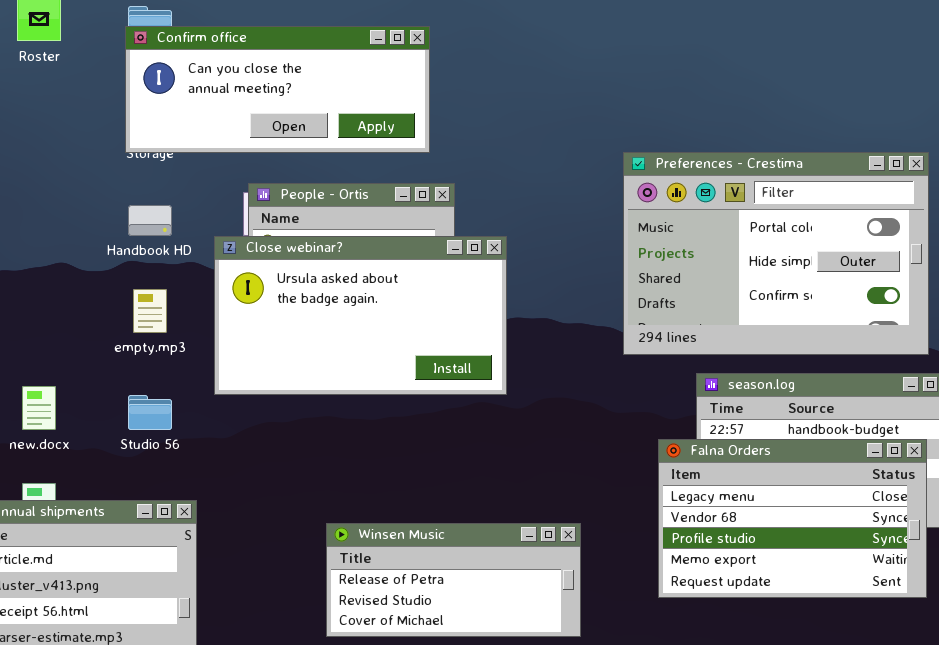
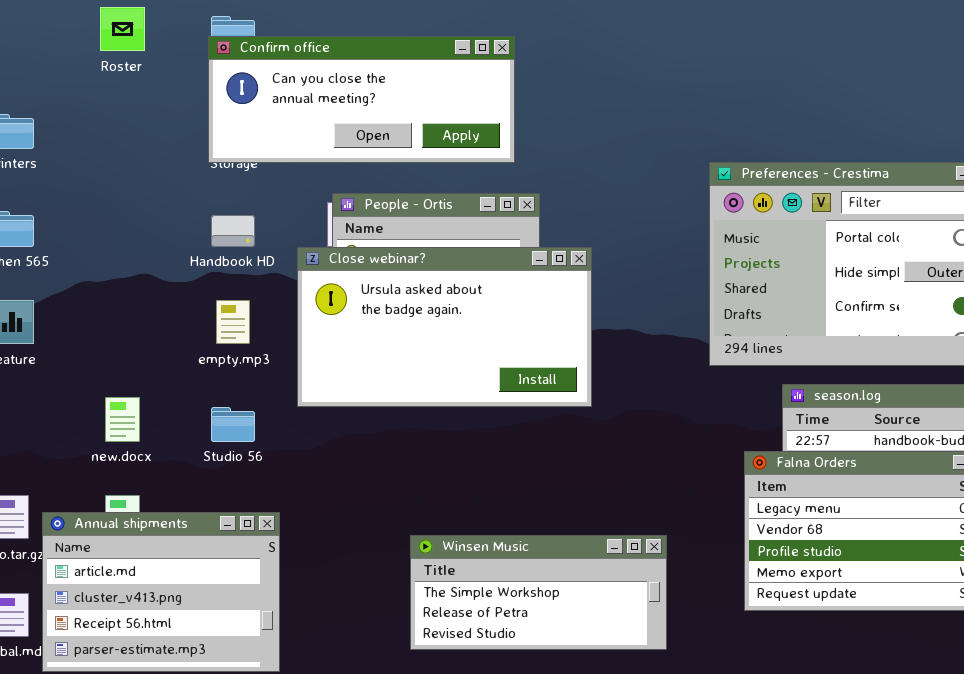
Winsen Music: [326,523,581,637] -> [410,535,667,650], scrolled up 1 row

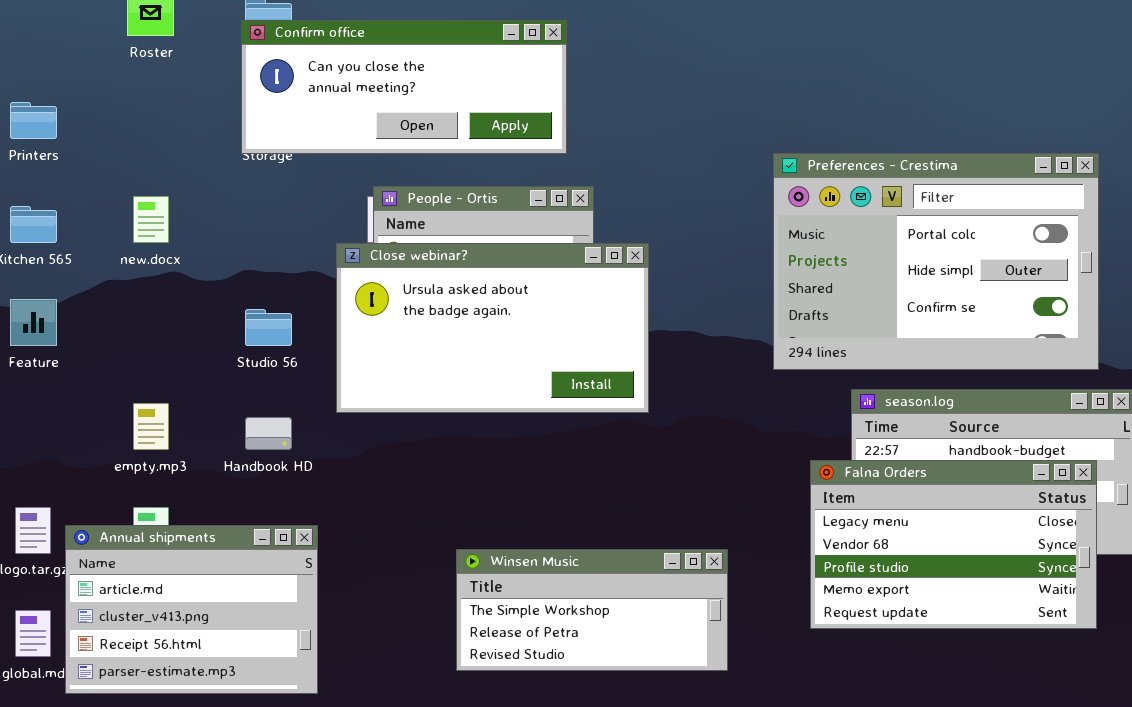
Handbook HD: [211,215,255,247] -> [245,417,292,450], moved
empty.mp3: [216,300,250,344] -> [133,403,169,450], moved
new.docx: [105,397,140,442] -> [133,196,169,243], moved
Studio 56: [211,407,255,442] -> [245,309,292,346], moved

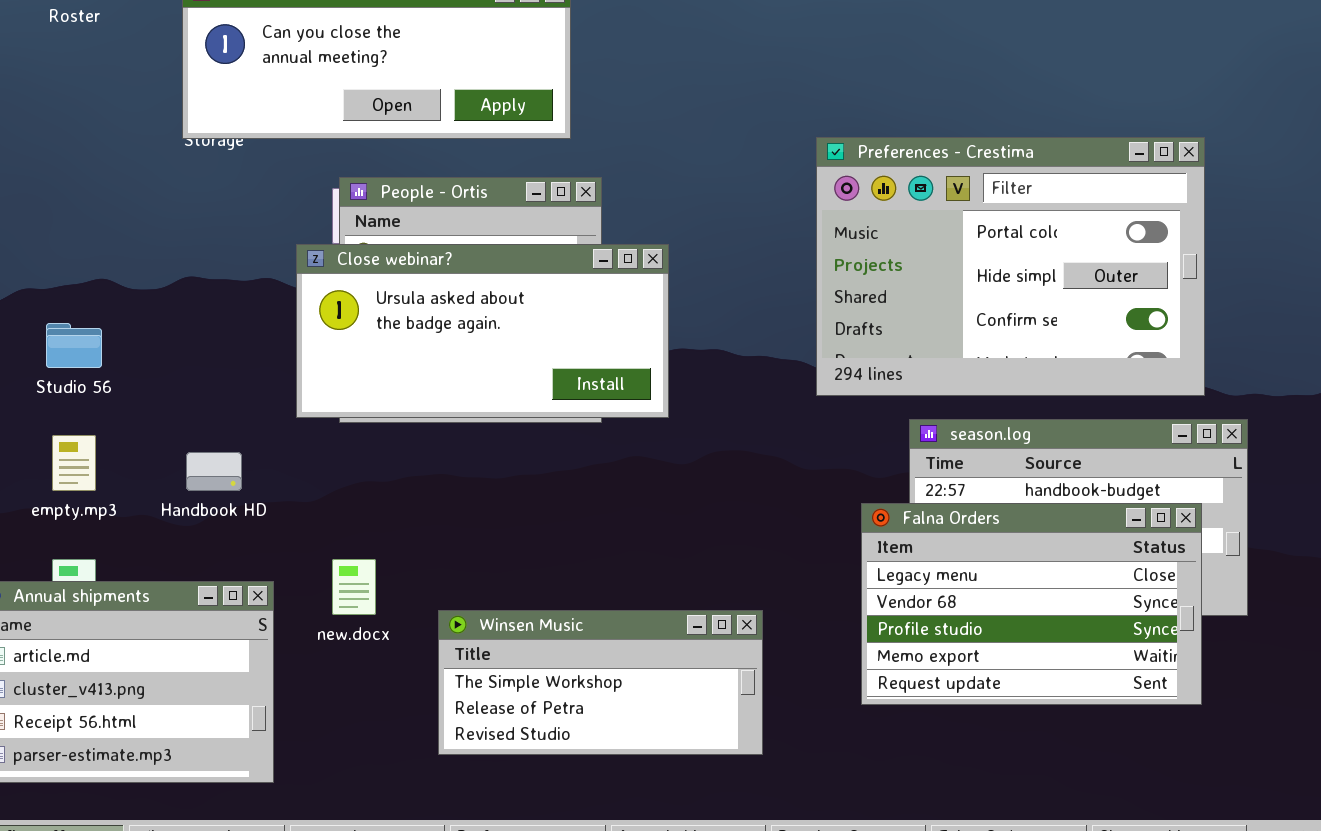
new.docx: [133,196,169,243] -> [332,559,376,615], moved
Close webinar?: [336,243,649,413] -> [296,244,669,418], resized
Studio 56: [245,309,292,346] -> [46,323,102,368], moved

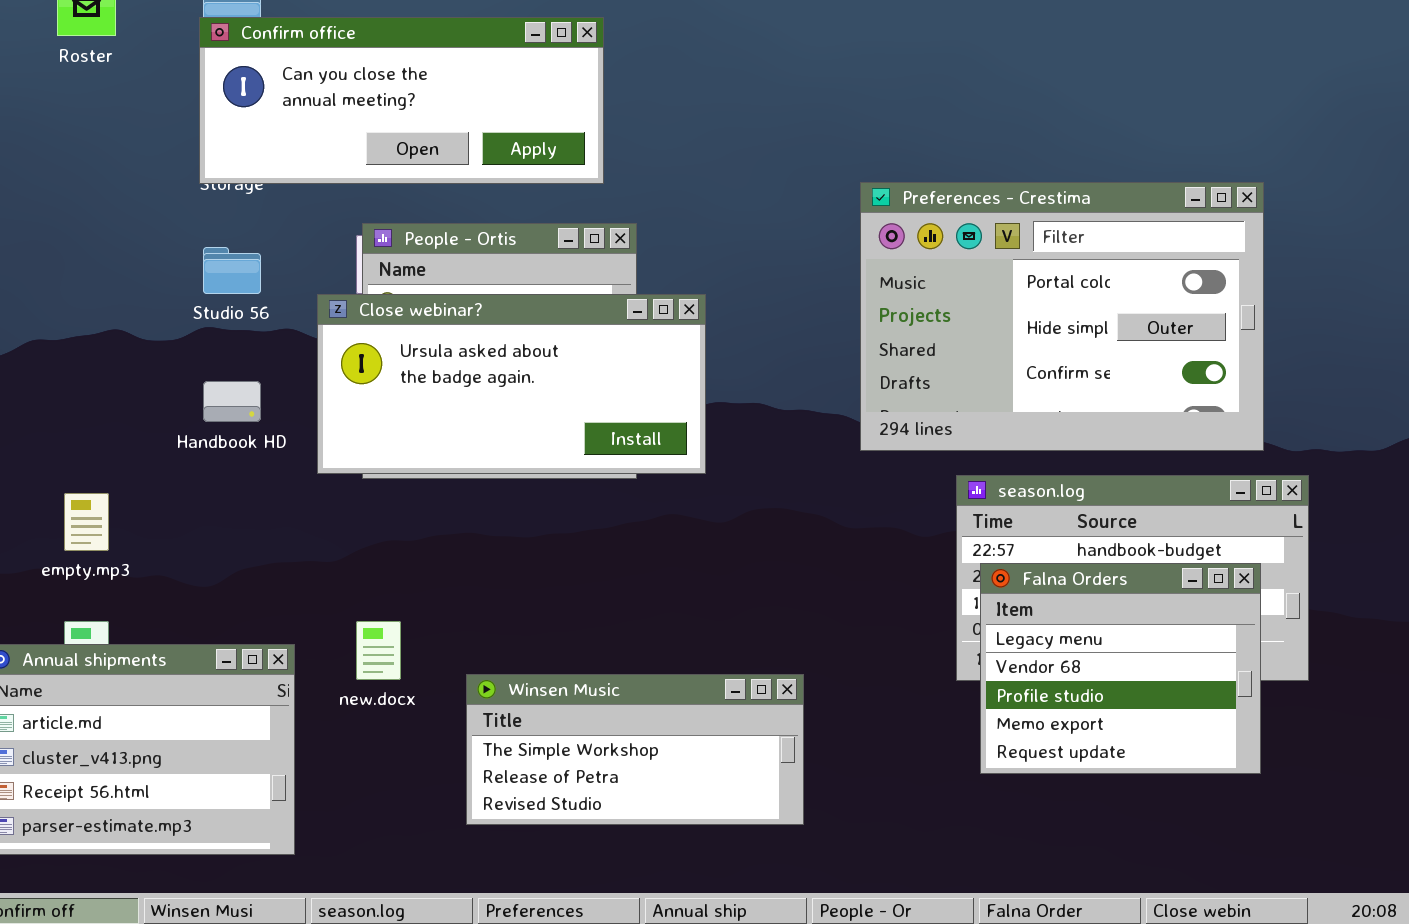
Studio 56: [46,323,102,368] -> [203,247,261,294], moved
Handbook HD: [186,452,242,491] -> [203,381,261,422], moved
Falna Orders: [861,503,1202,705] -> [980,563,1261,774], resized

